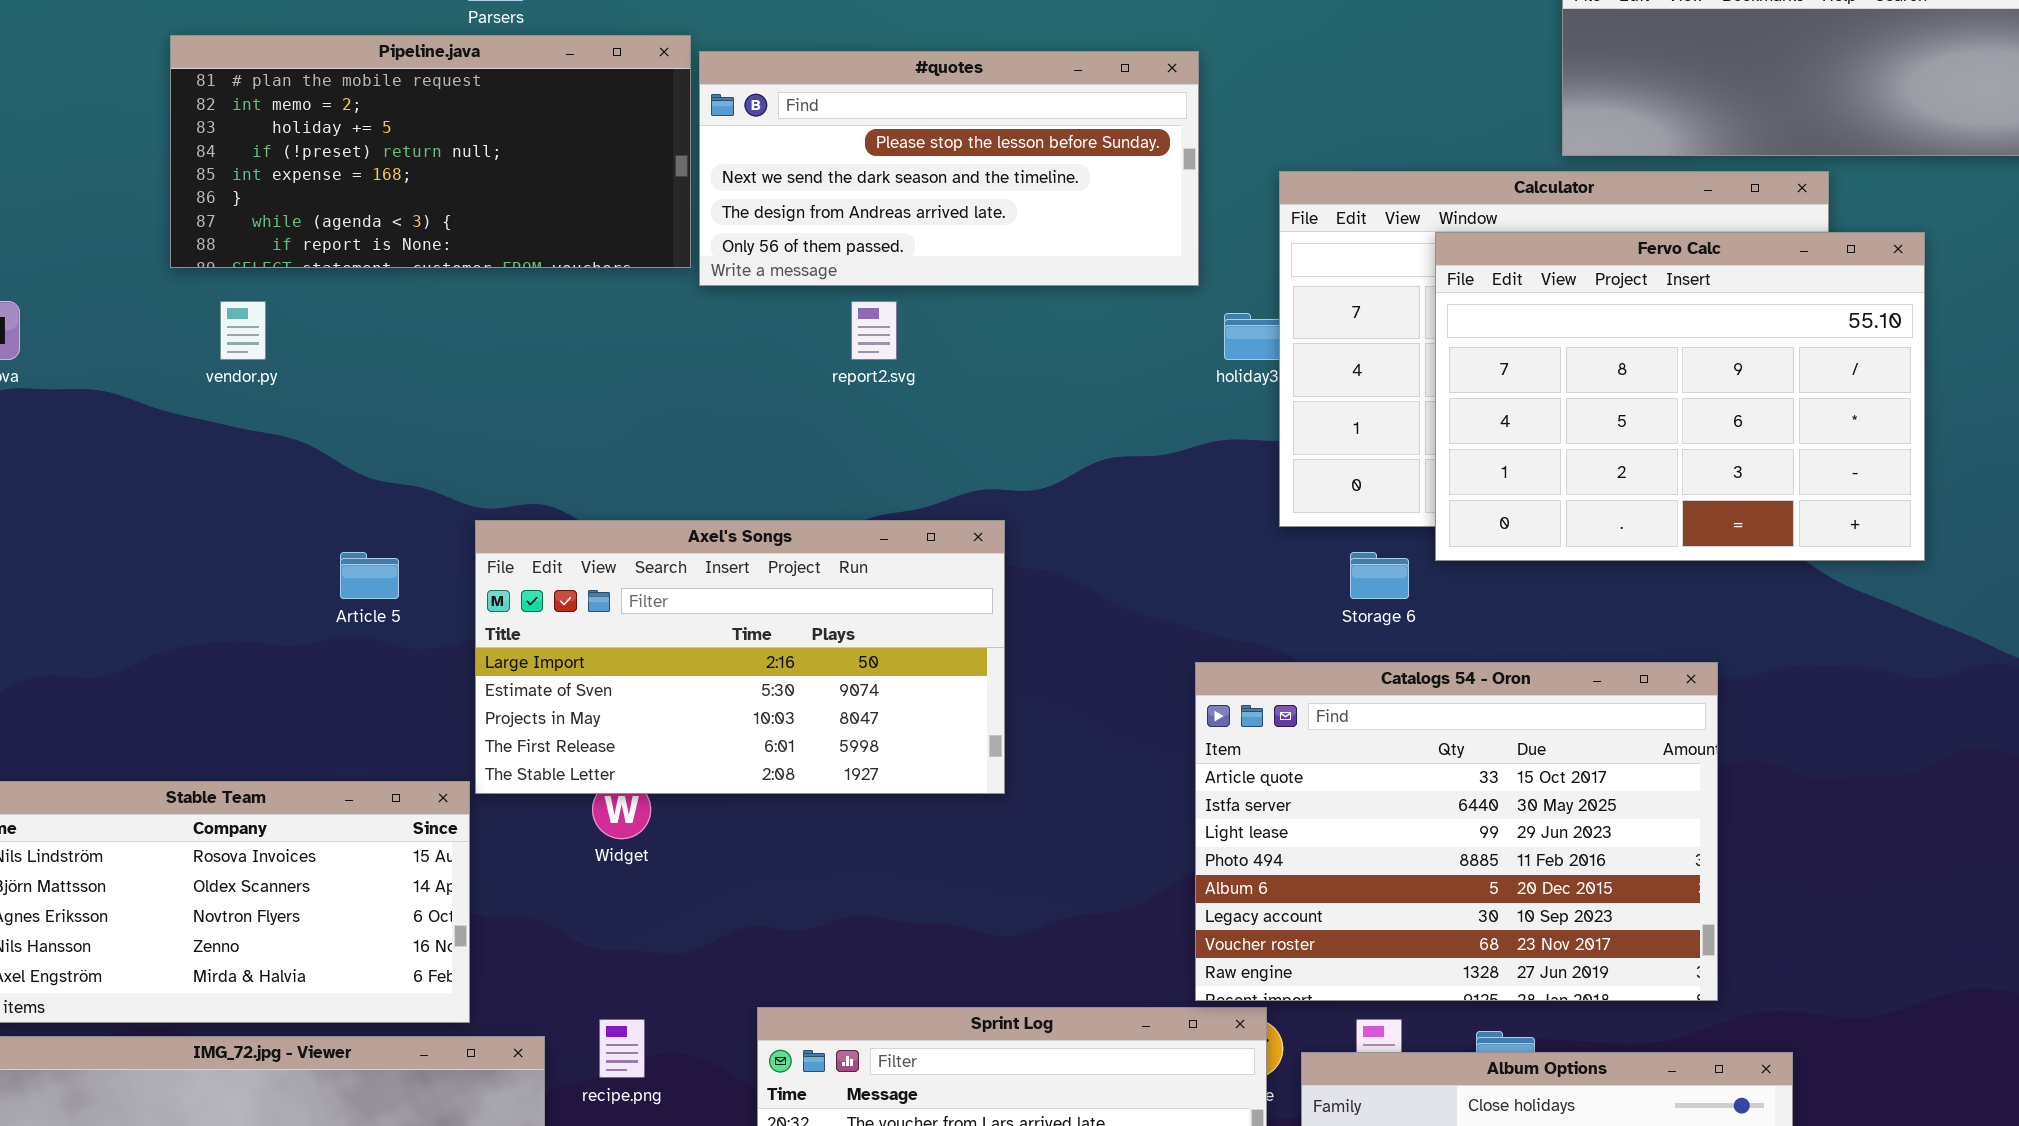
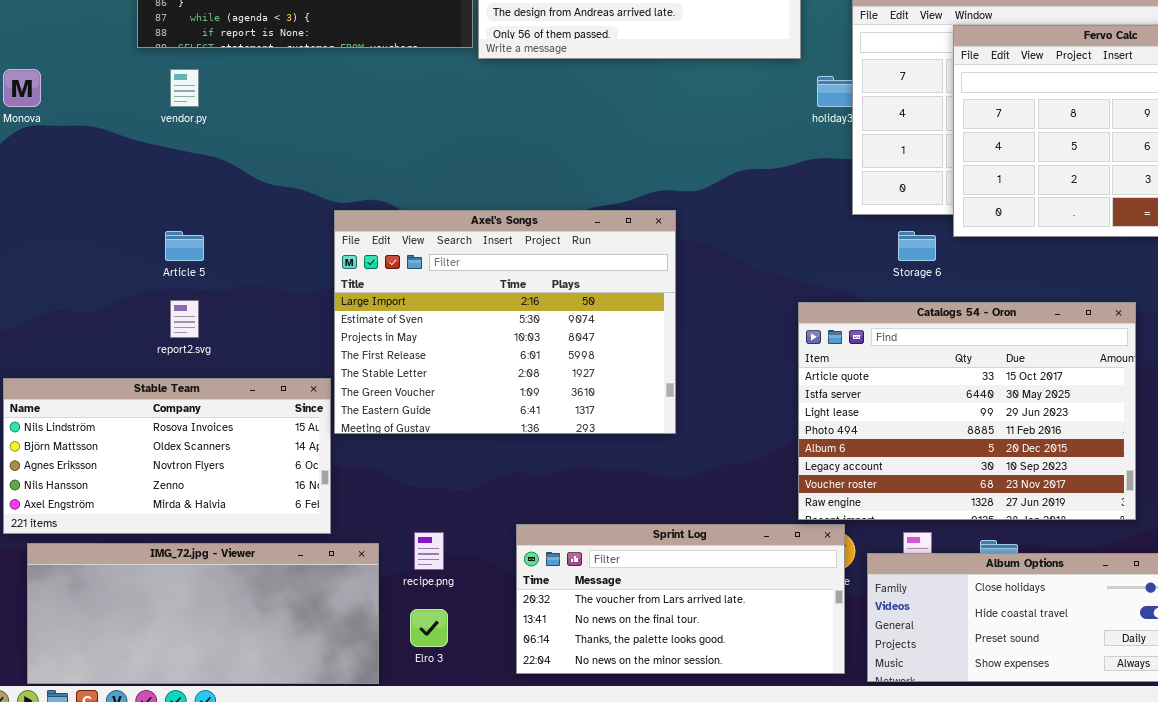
report2.svg: [851,301,897,360] -> [170,300,199,338], moved
Axel's Songs: [475,520,1005,794] -> [334,210,676,434], resized
Article 5: [340,552,399,599] -> [165,231,204,261], moved

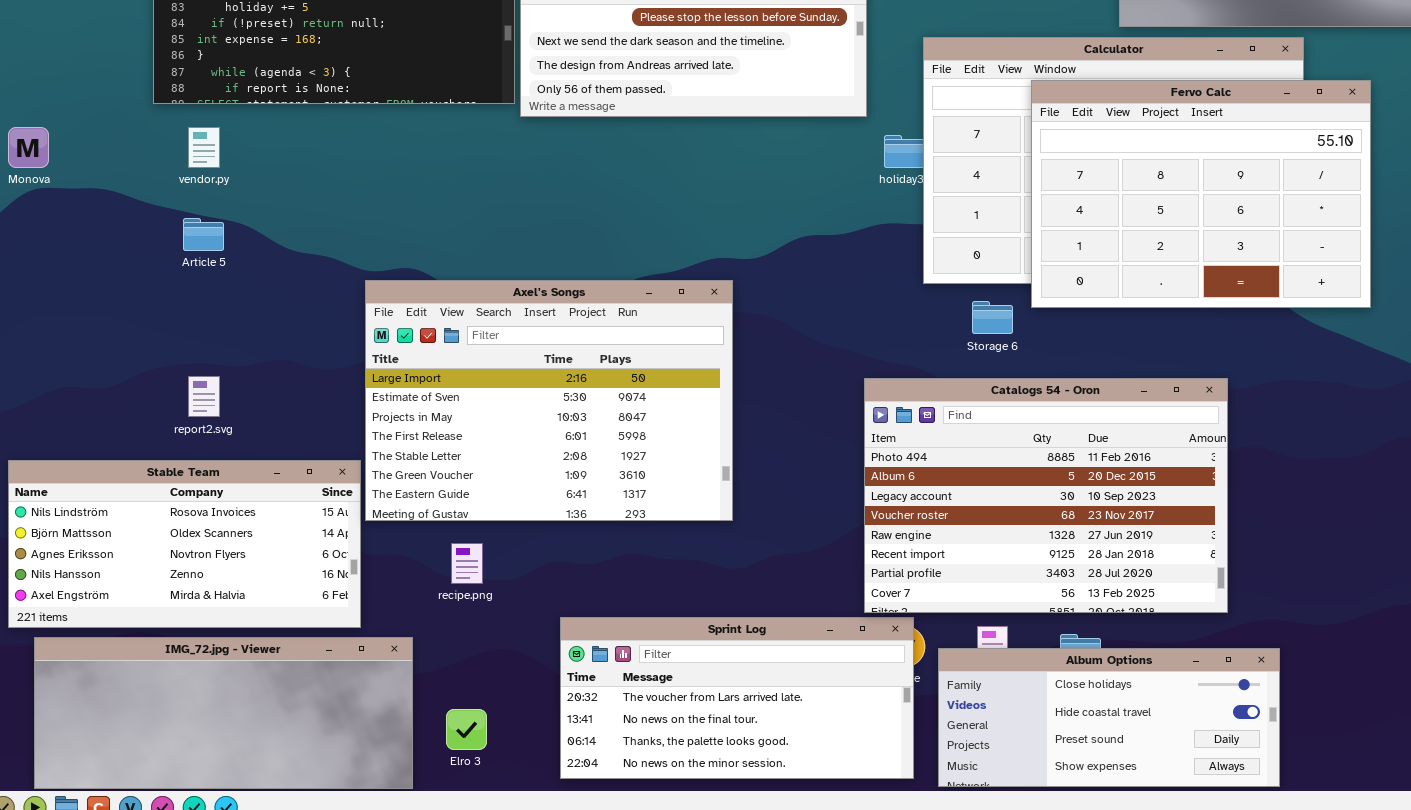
Article 5: [165,231,204,261] -> [183,218,224,251], moved
Catalogs 54 - Oron: [798,302,1136,520] -> [864,378,1228,613], scrolled down 3 rows
recipe.png: [414,532,444,570] -> [451,543,483,584], moved

